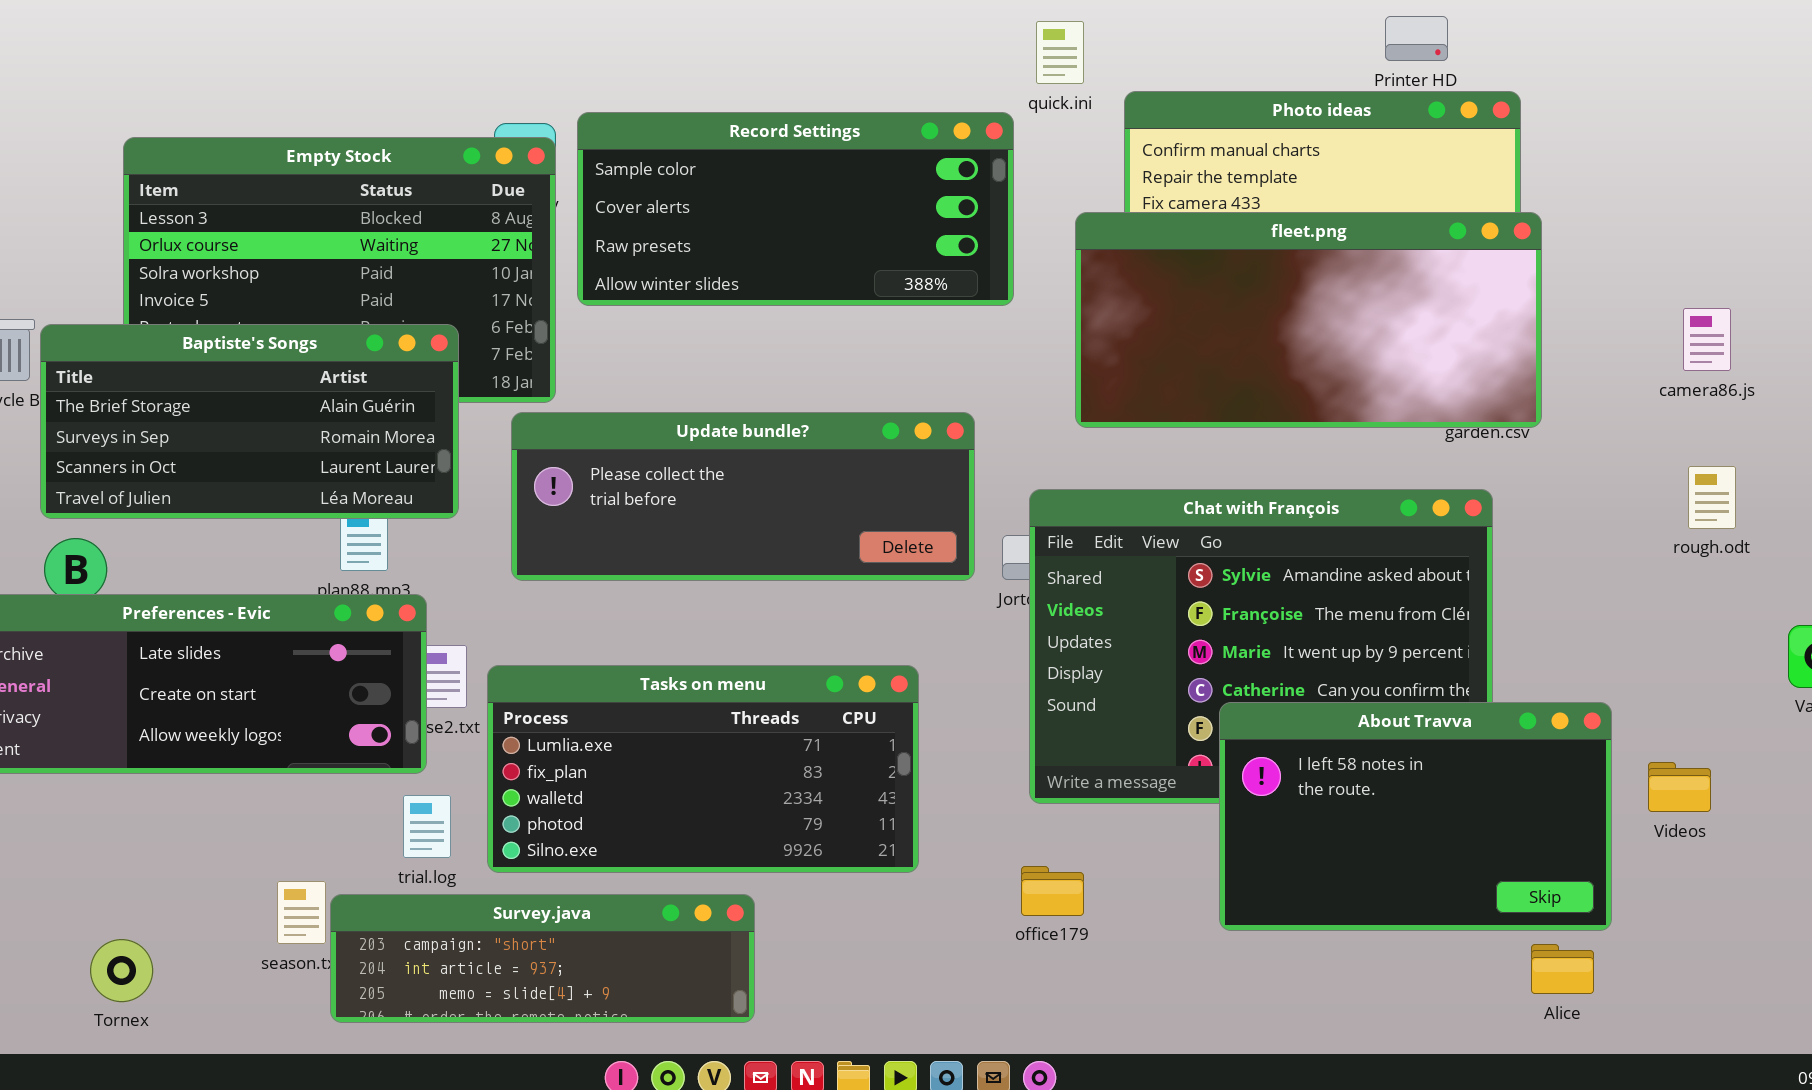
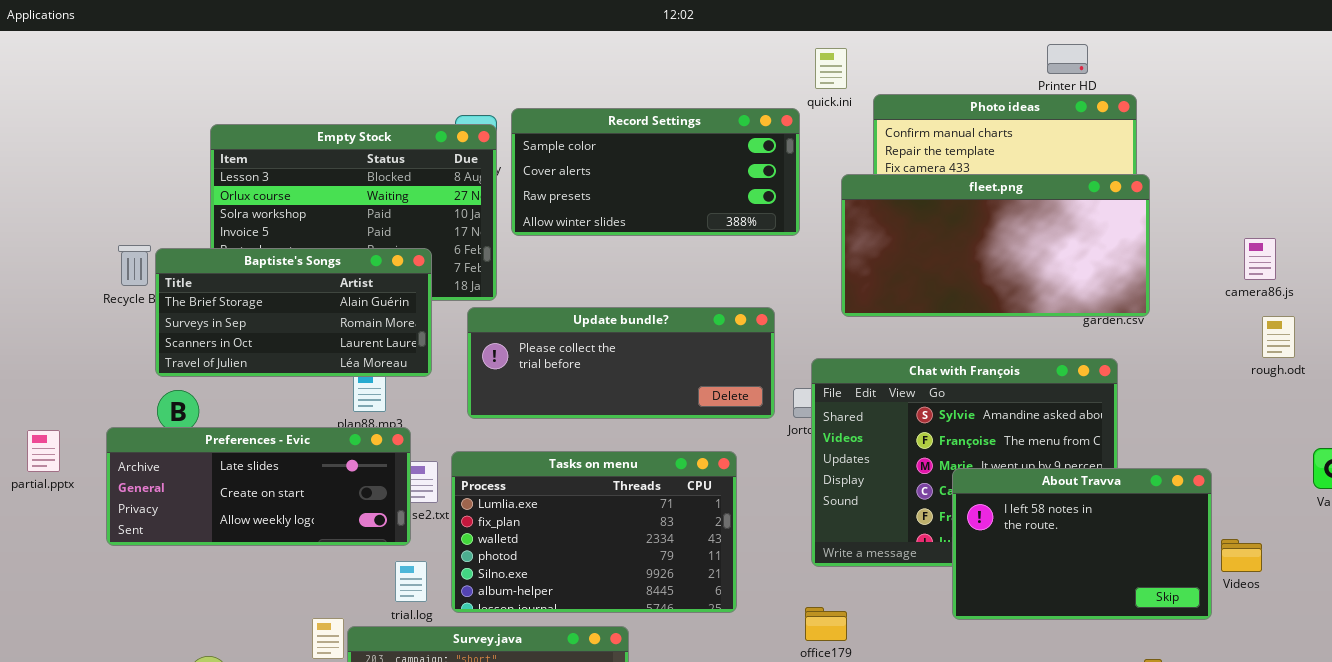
rough.odt: [1688,466,1736,529] -> [1262,316,1295,358], moved
Tasks on menu: [487,665,919,873] -> [451,451,737,613], resized
About Travva: [1219,702,1612,931] -> [952,468,1212,620], moved

